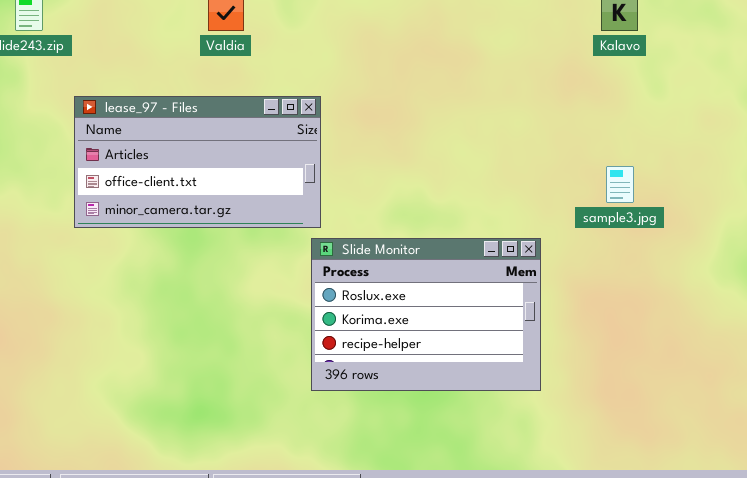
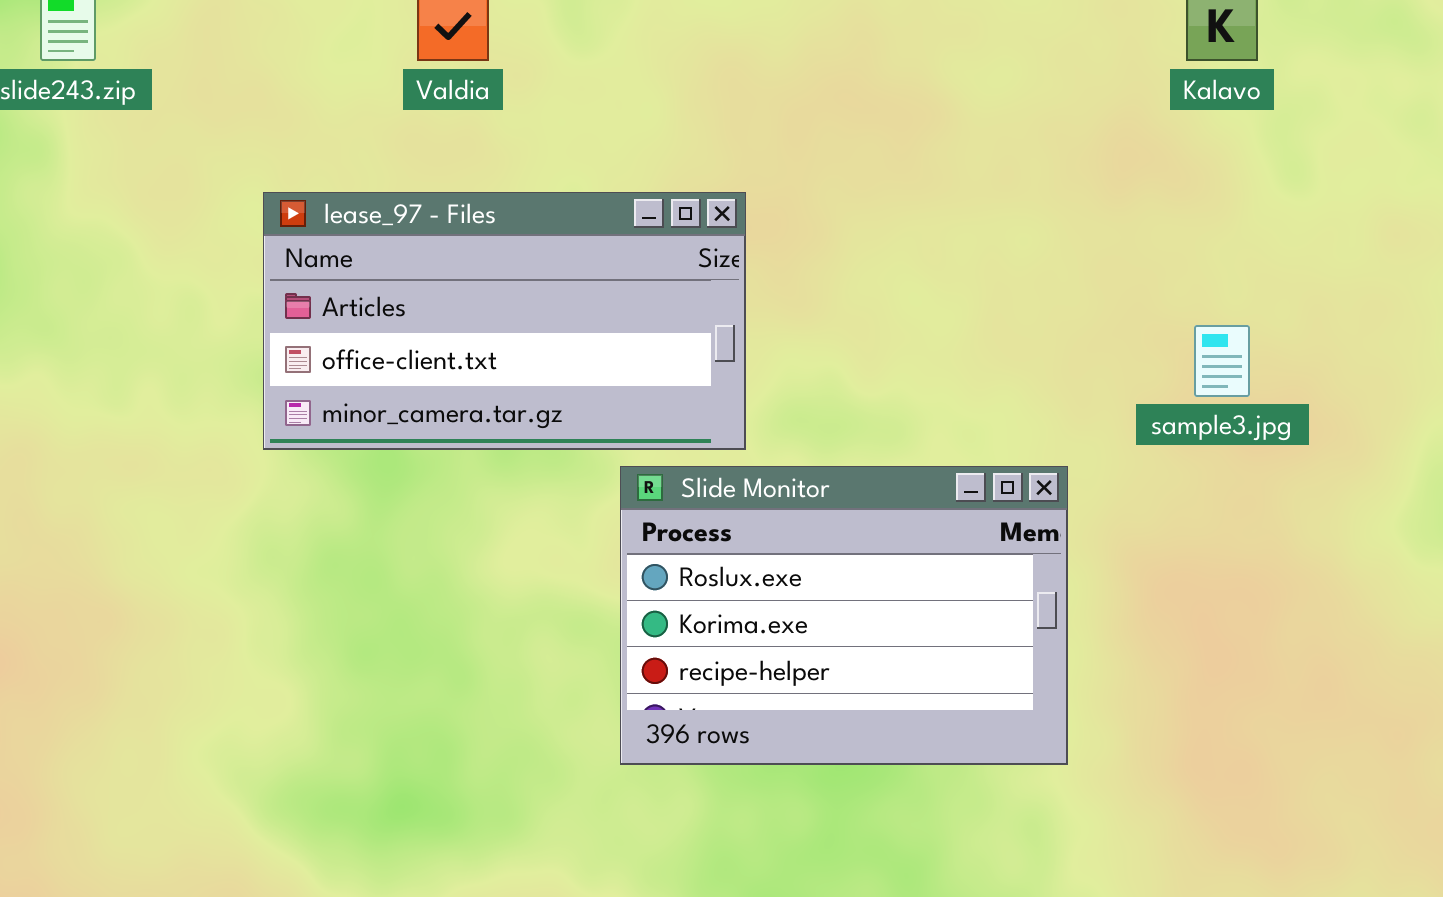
lease_97 - Files: [74,96,321,228] -> [263,192,746,450], moved

